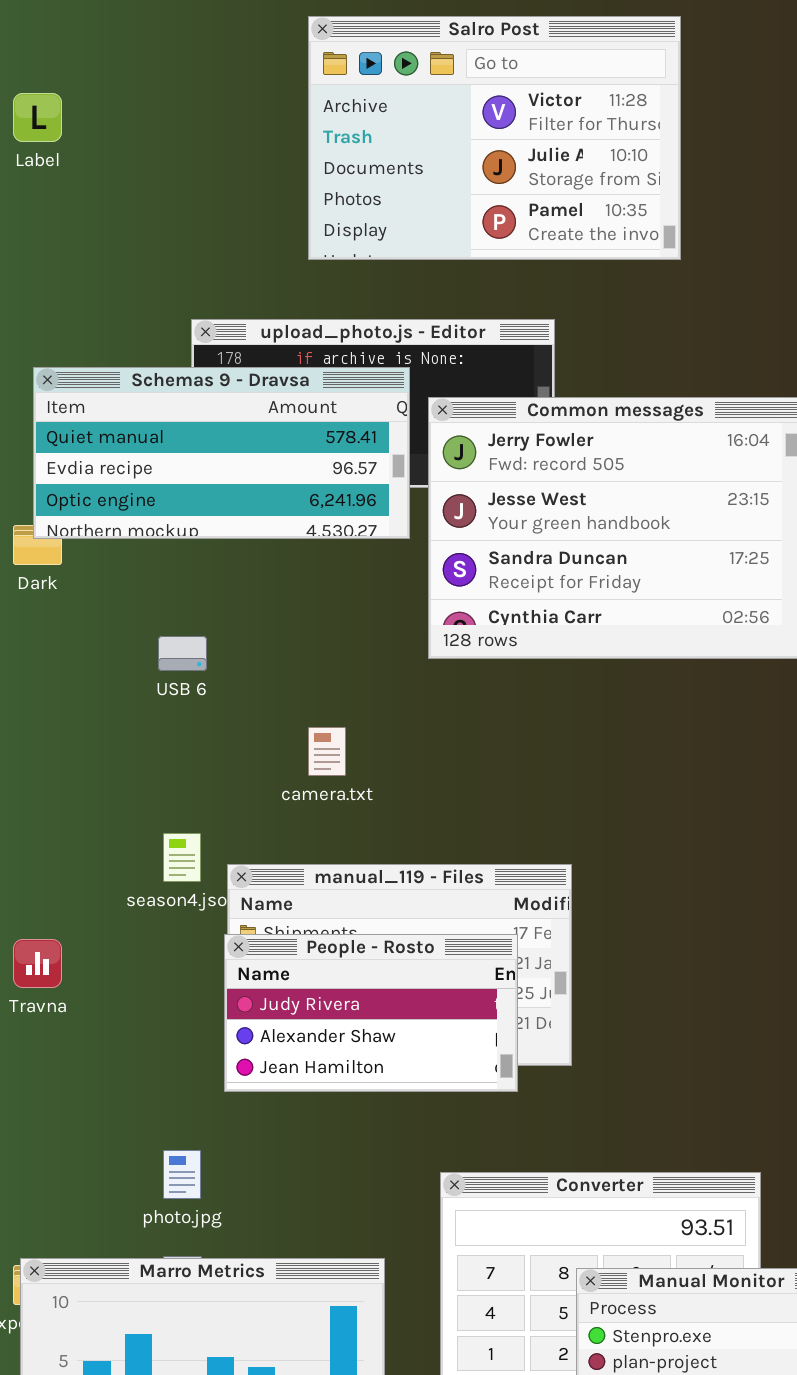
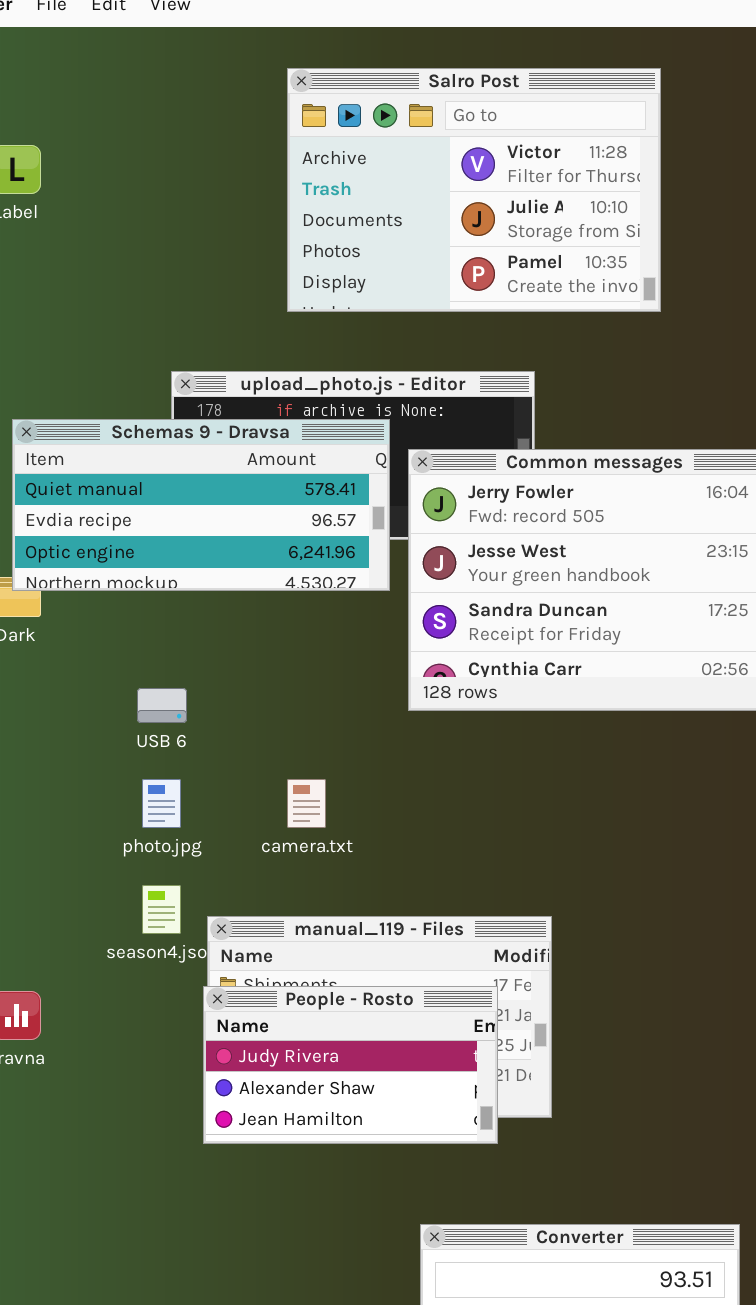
photo.jpg: [163,1150,201,1199] -> [142,779,181,828], moved

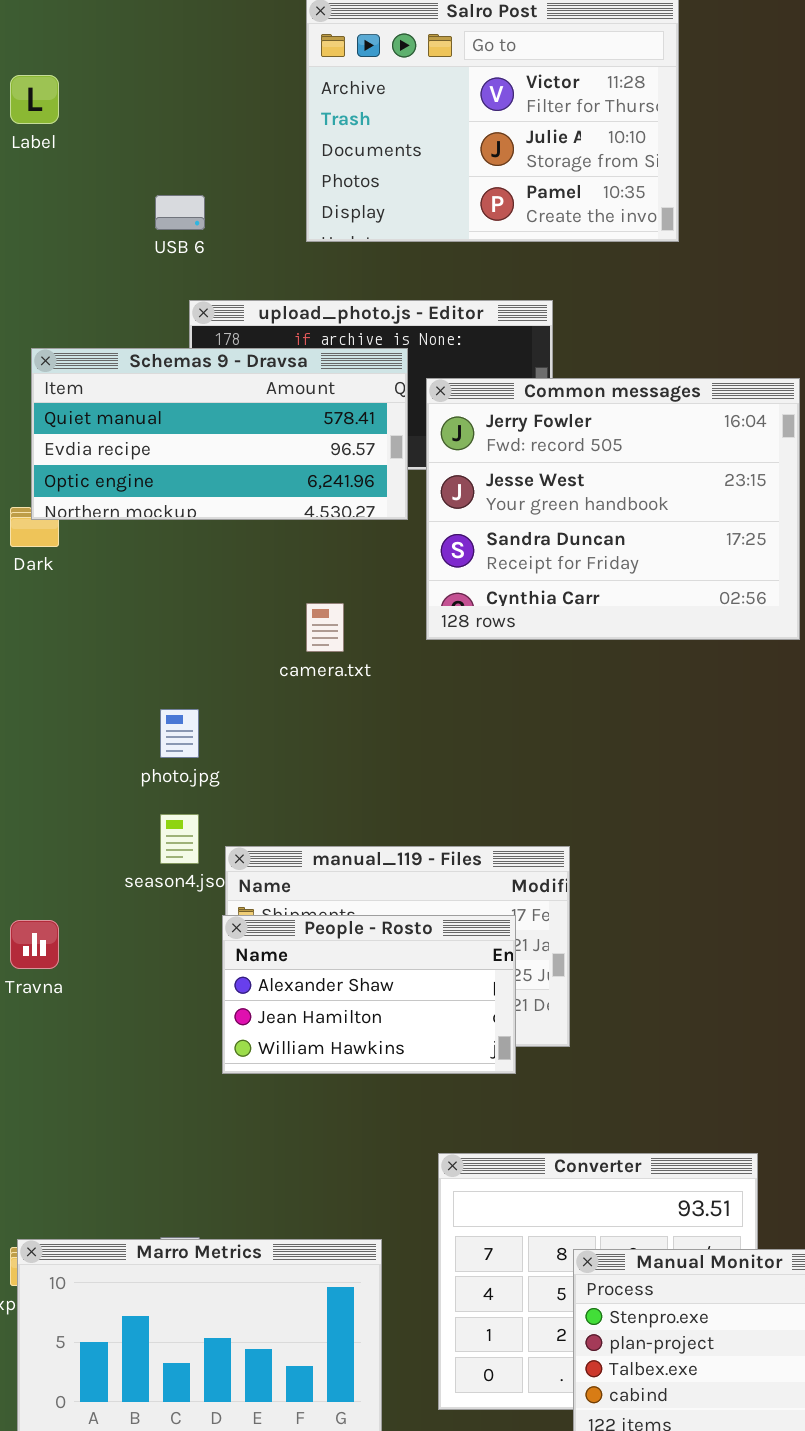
USB 6: [137,688,187,723] -> [155,195,205,230], moved
camera.txt: [287,779,326,828] -> [306,603,344,652], moved
People - Rosto: [203,986,498,1144] -> [222,915,516,1074], scrolled down 1 row

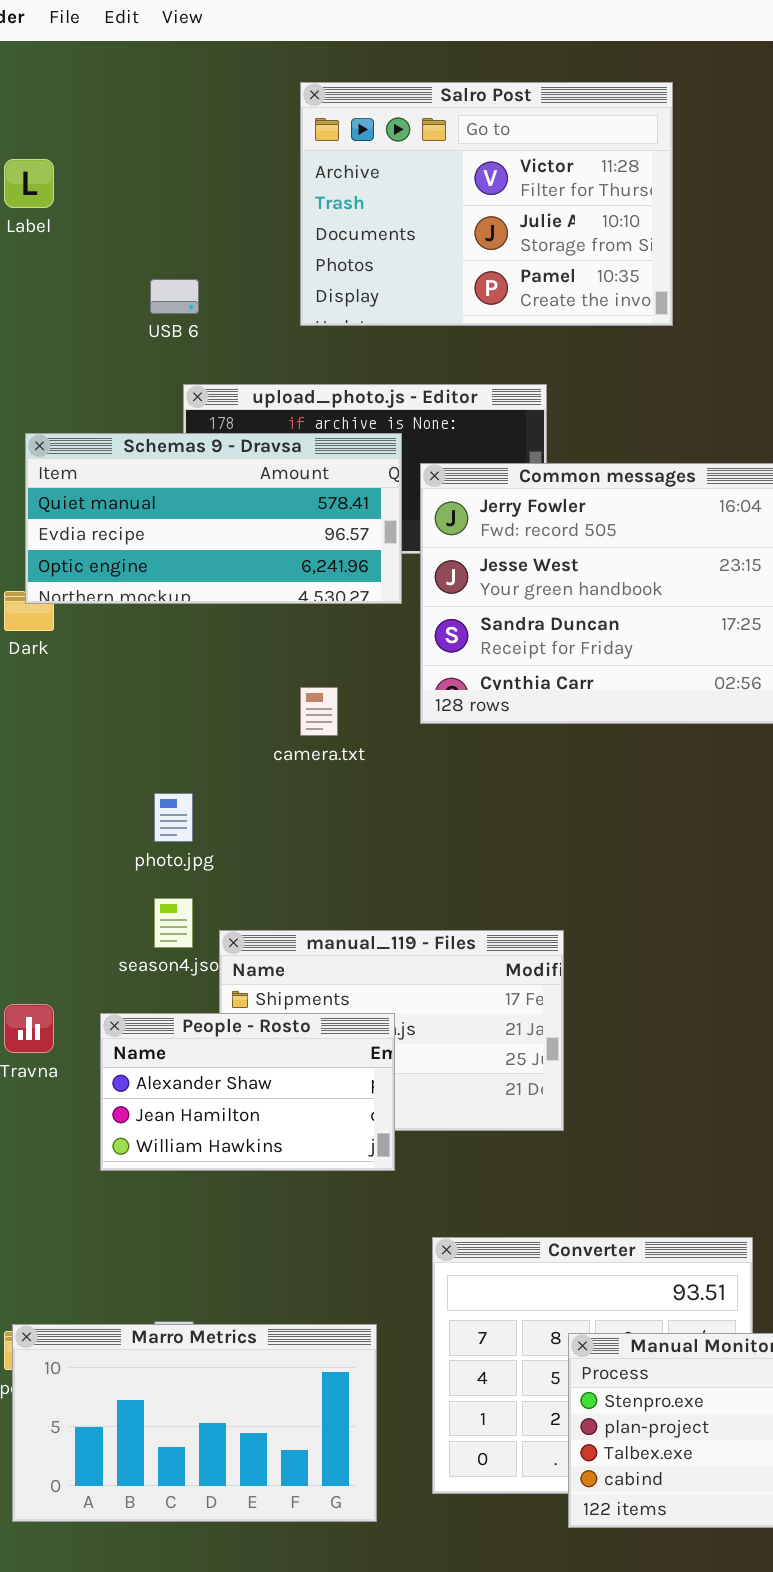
People - Rosto: [222,915,516,1074] -> [100,1013,395,1171], moved

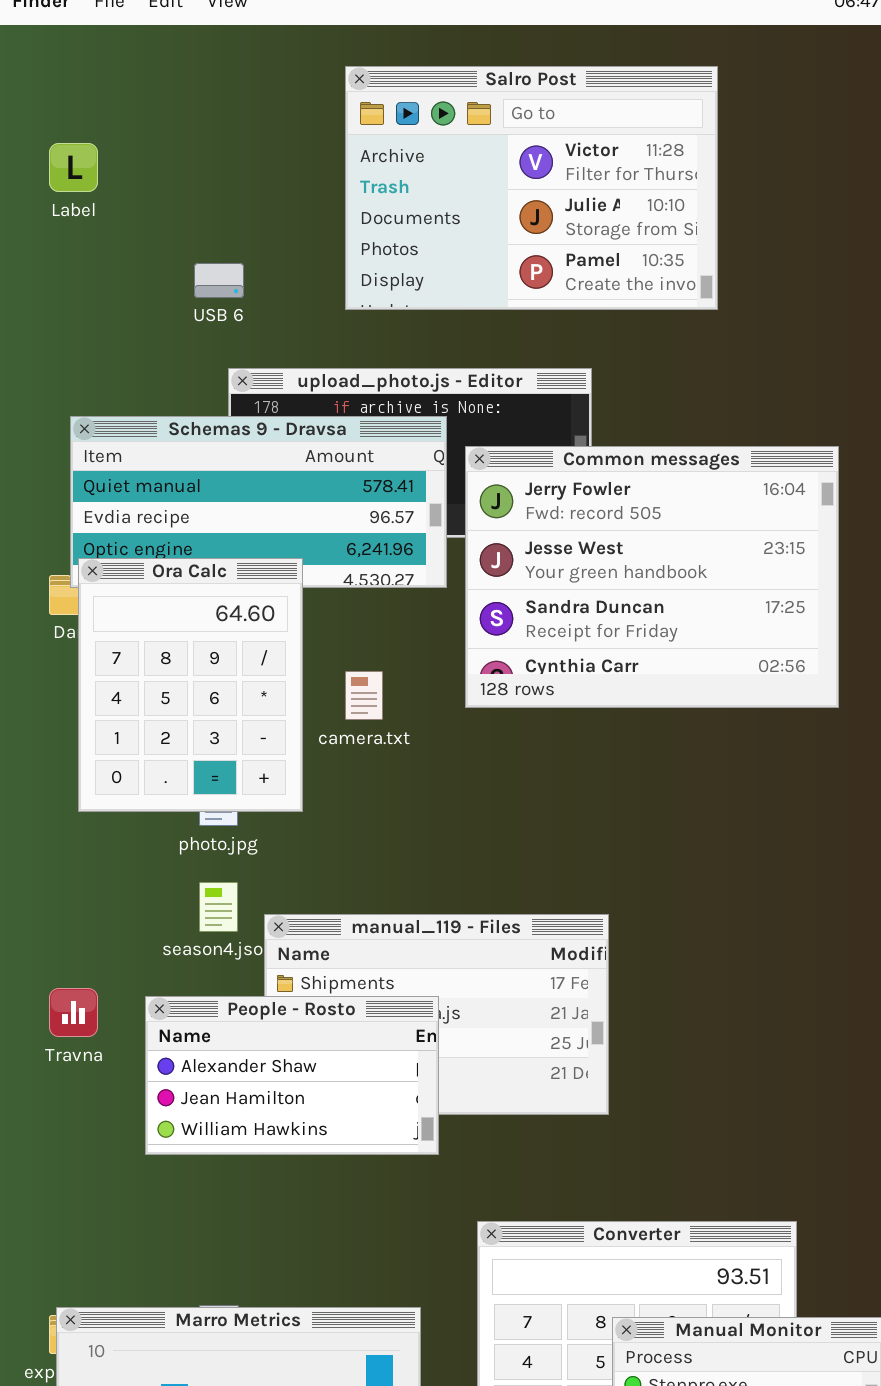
Ora Calc: none -> [78,558,303,812], opened

